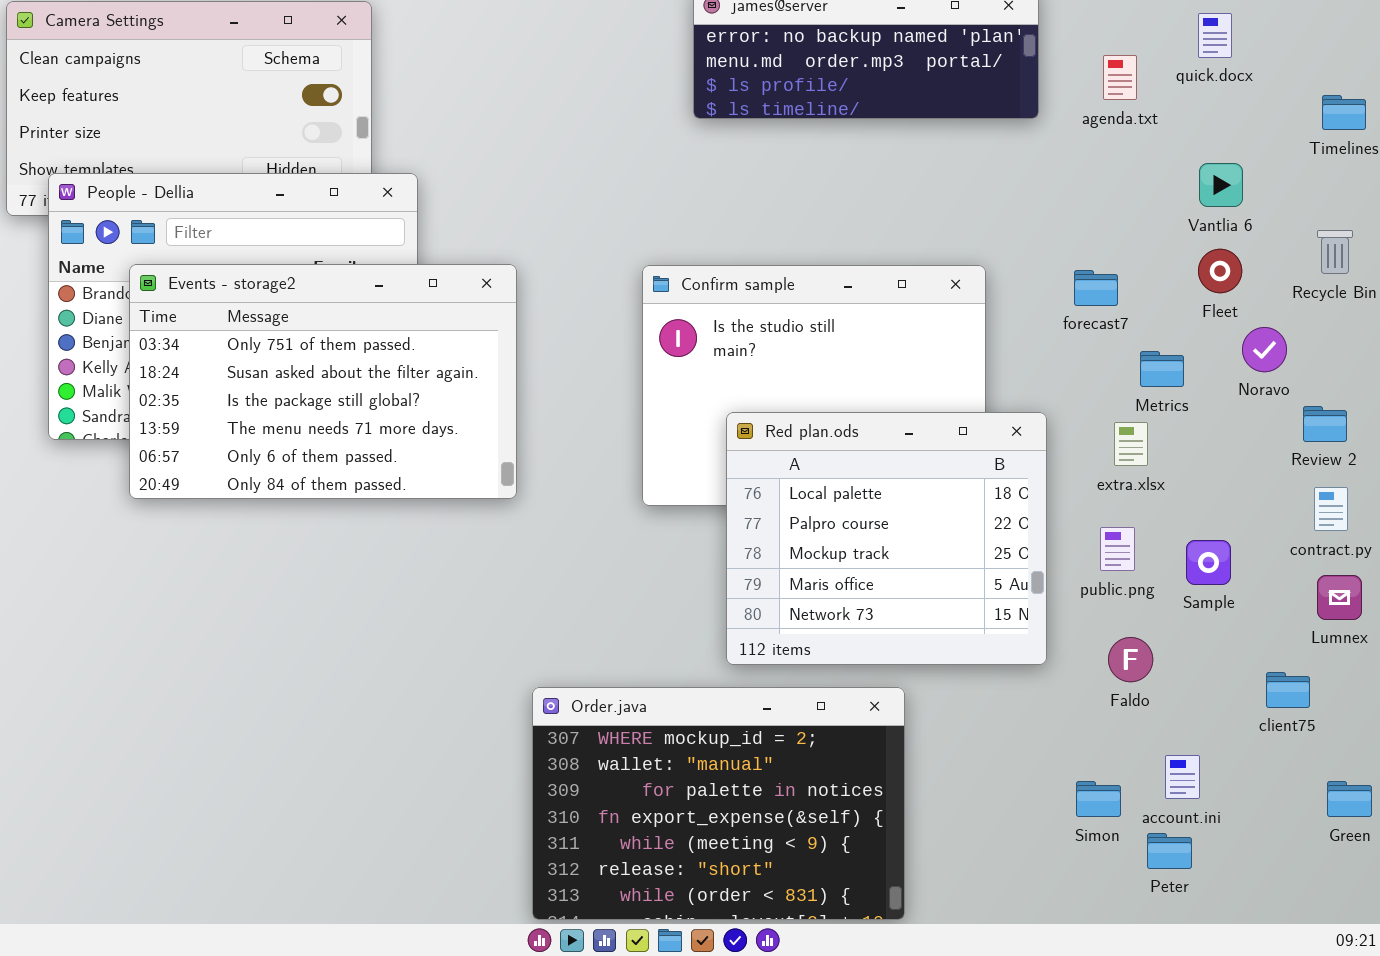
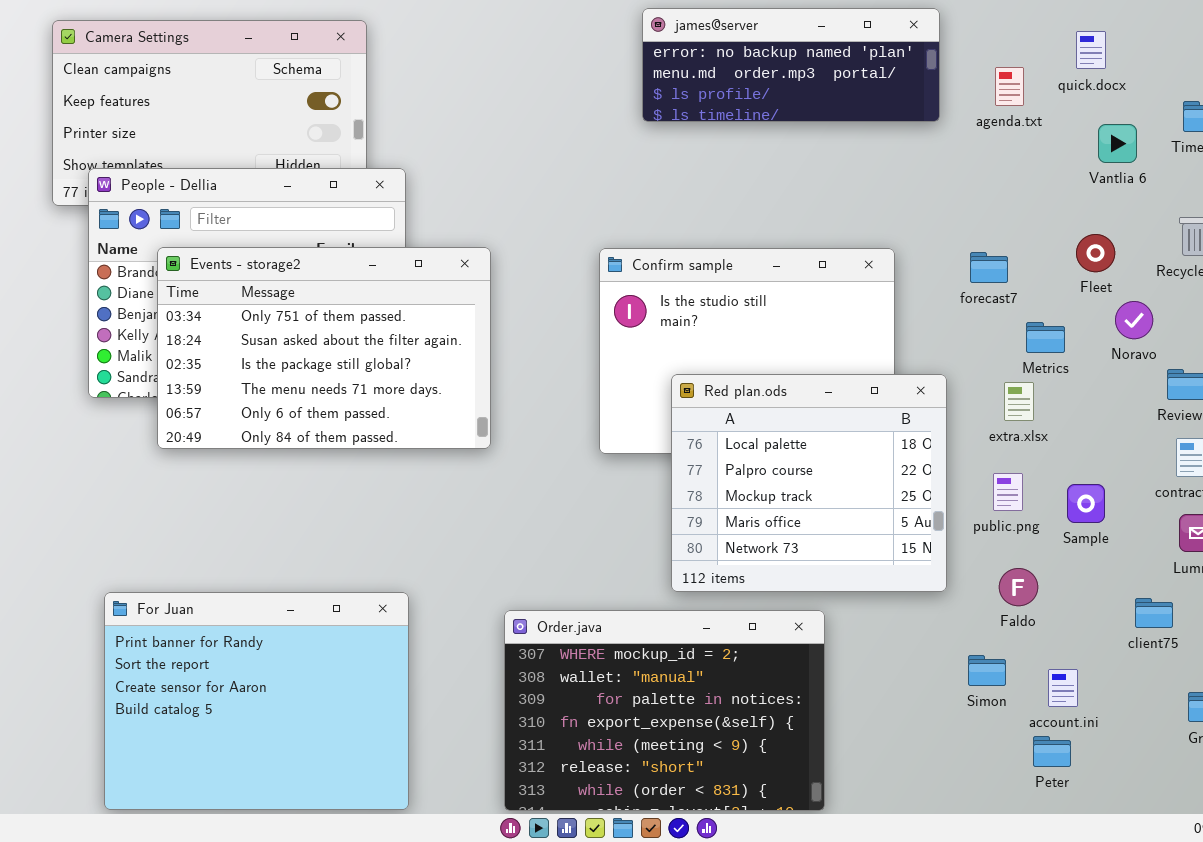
Vantlia 6: [1199,163,1243,207] -> [1098,124,1137,163], moved
For Juan: none -> [104,592,409,810], opened
Simon: [1076,781,1121,817] -> [968,655,1006,686], moved

